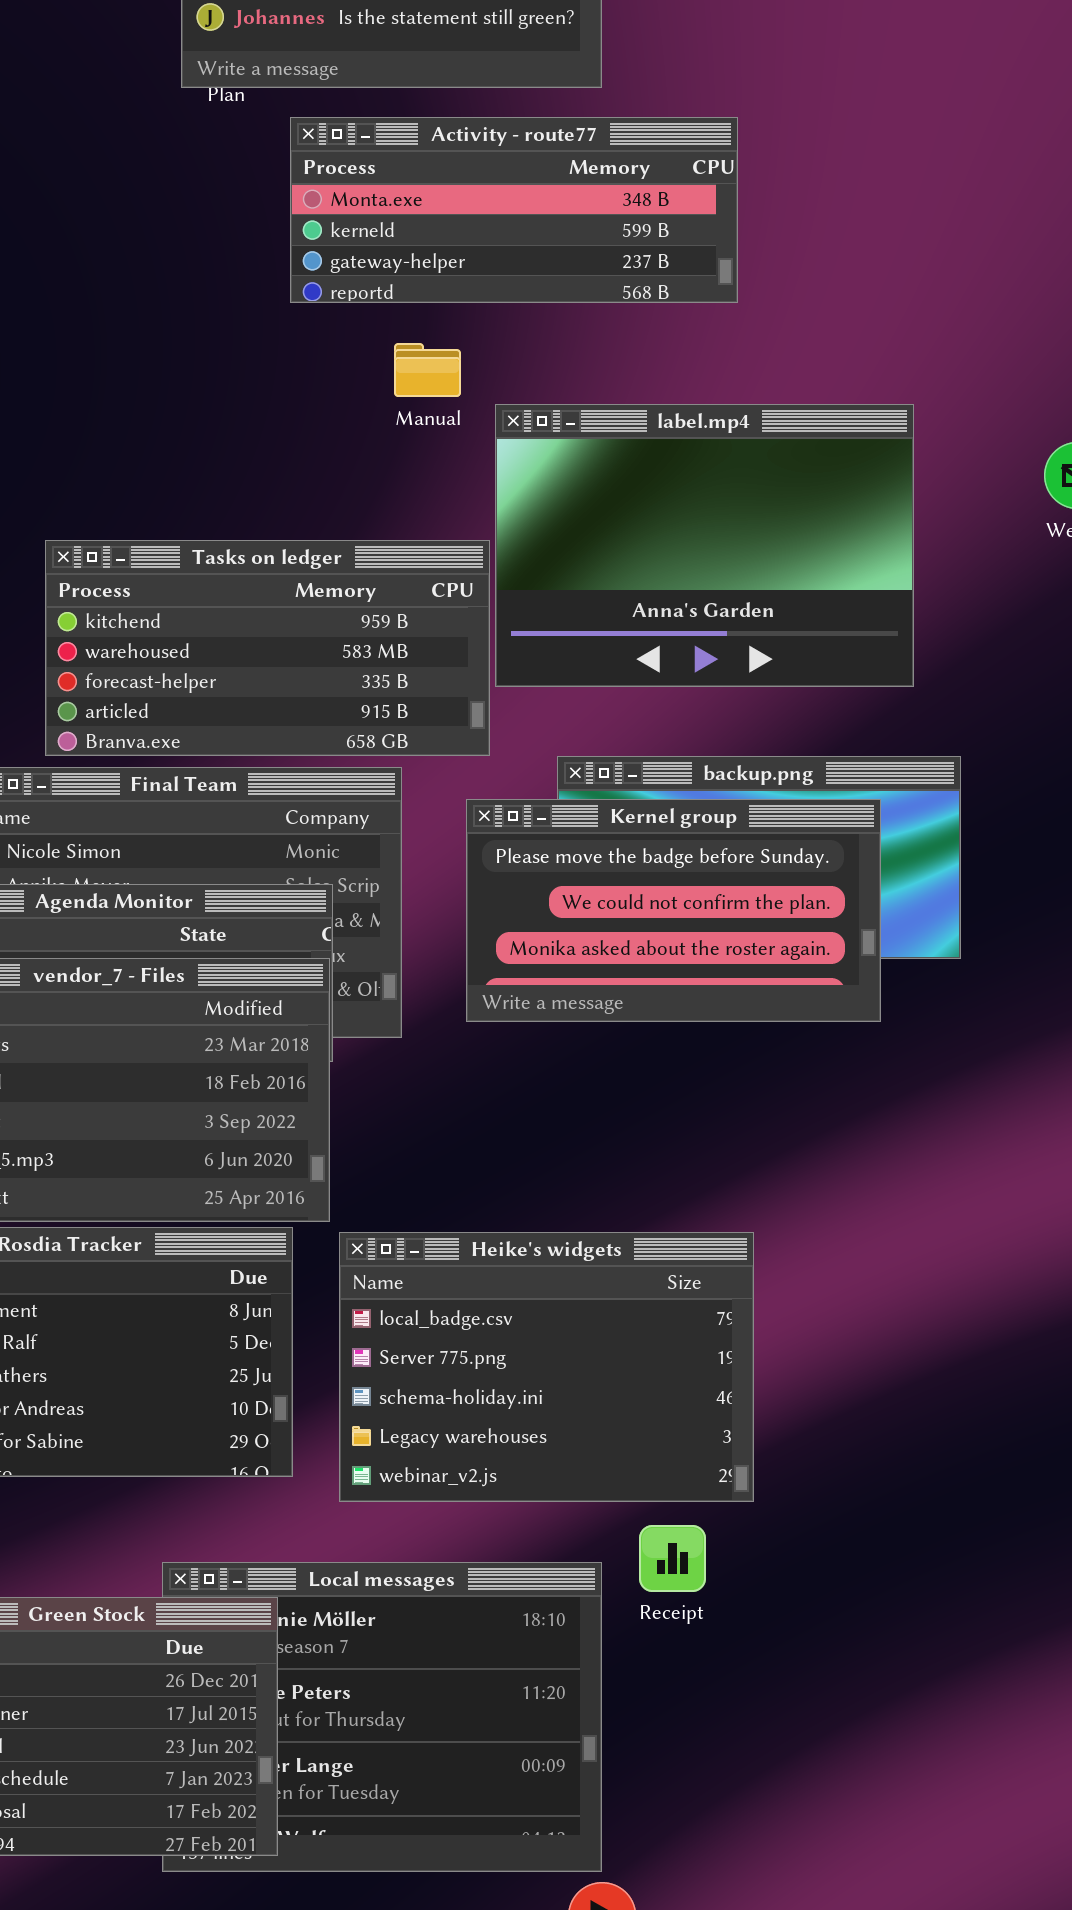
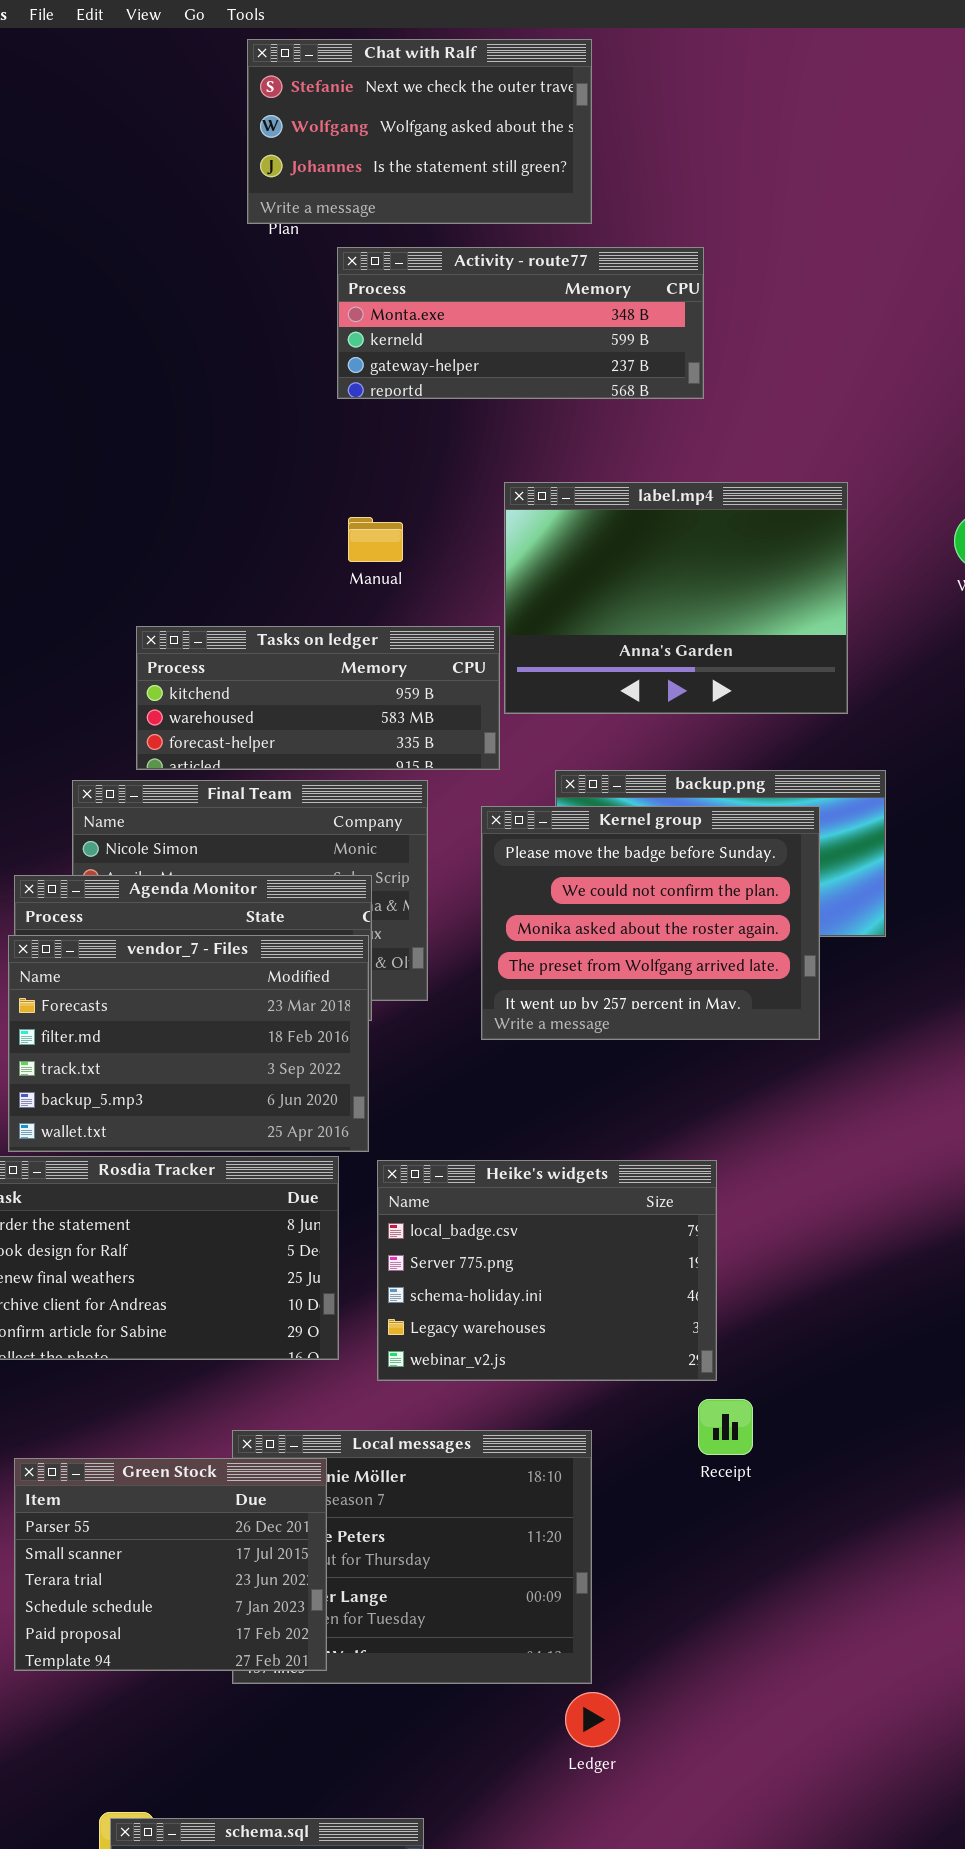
Manual: [394,343,461,397] -> [348,517,403,562], moved
Tasks on ledger: [45,540,490,756] -> [136,626,500,770], resized
Kernel group: [466,799,881,1022] -> [481,806,820,1040], resized
Receipt: [639,1525,706,1592] -> [698,1399,753,1455], moved

